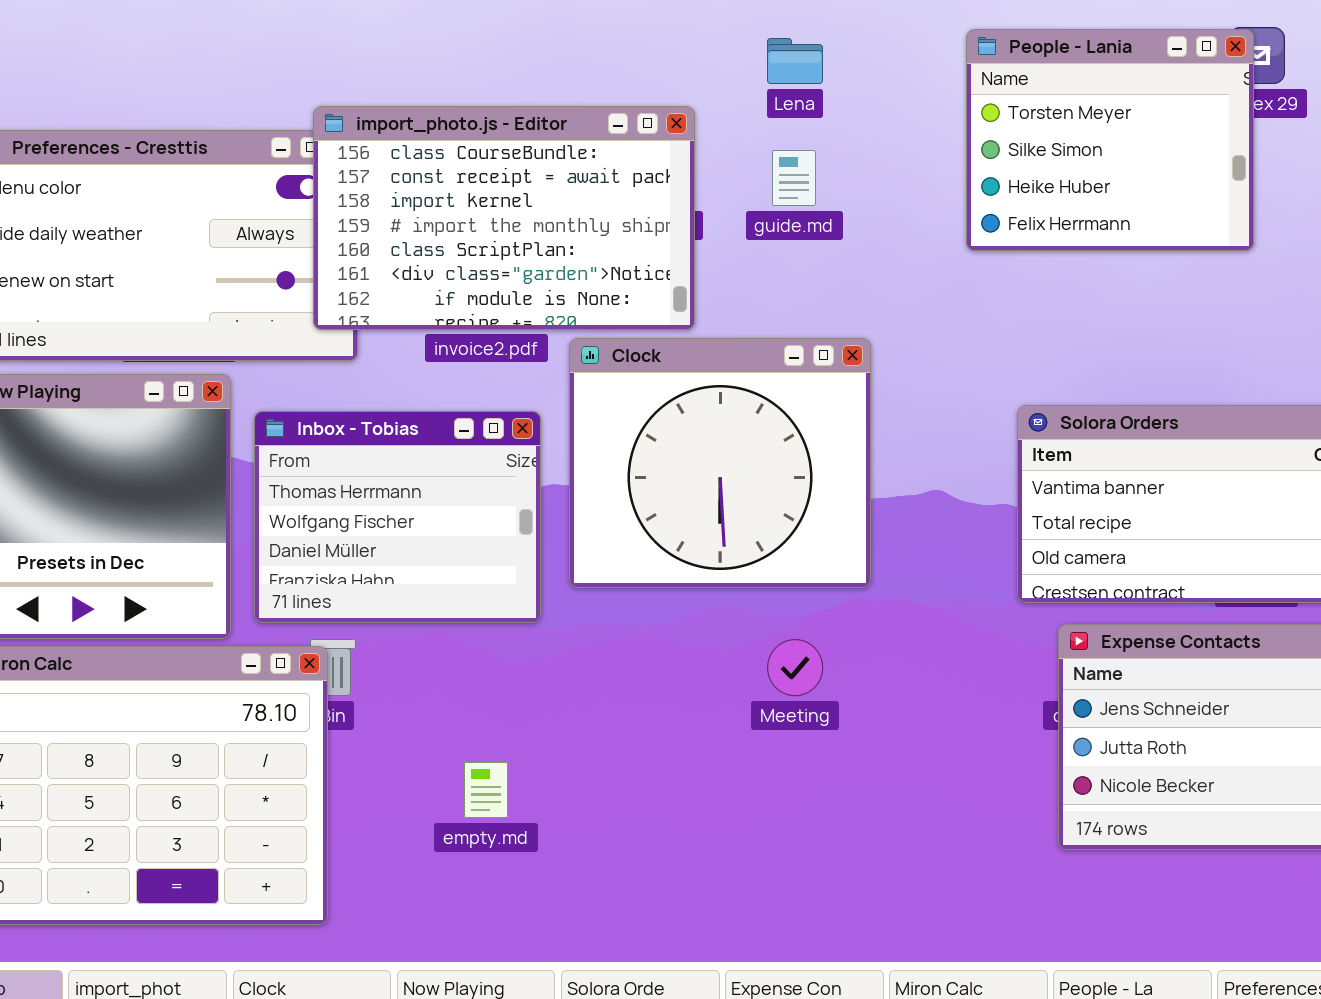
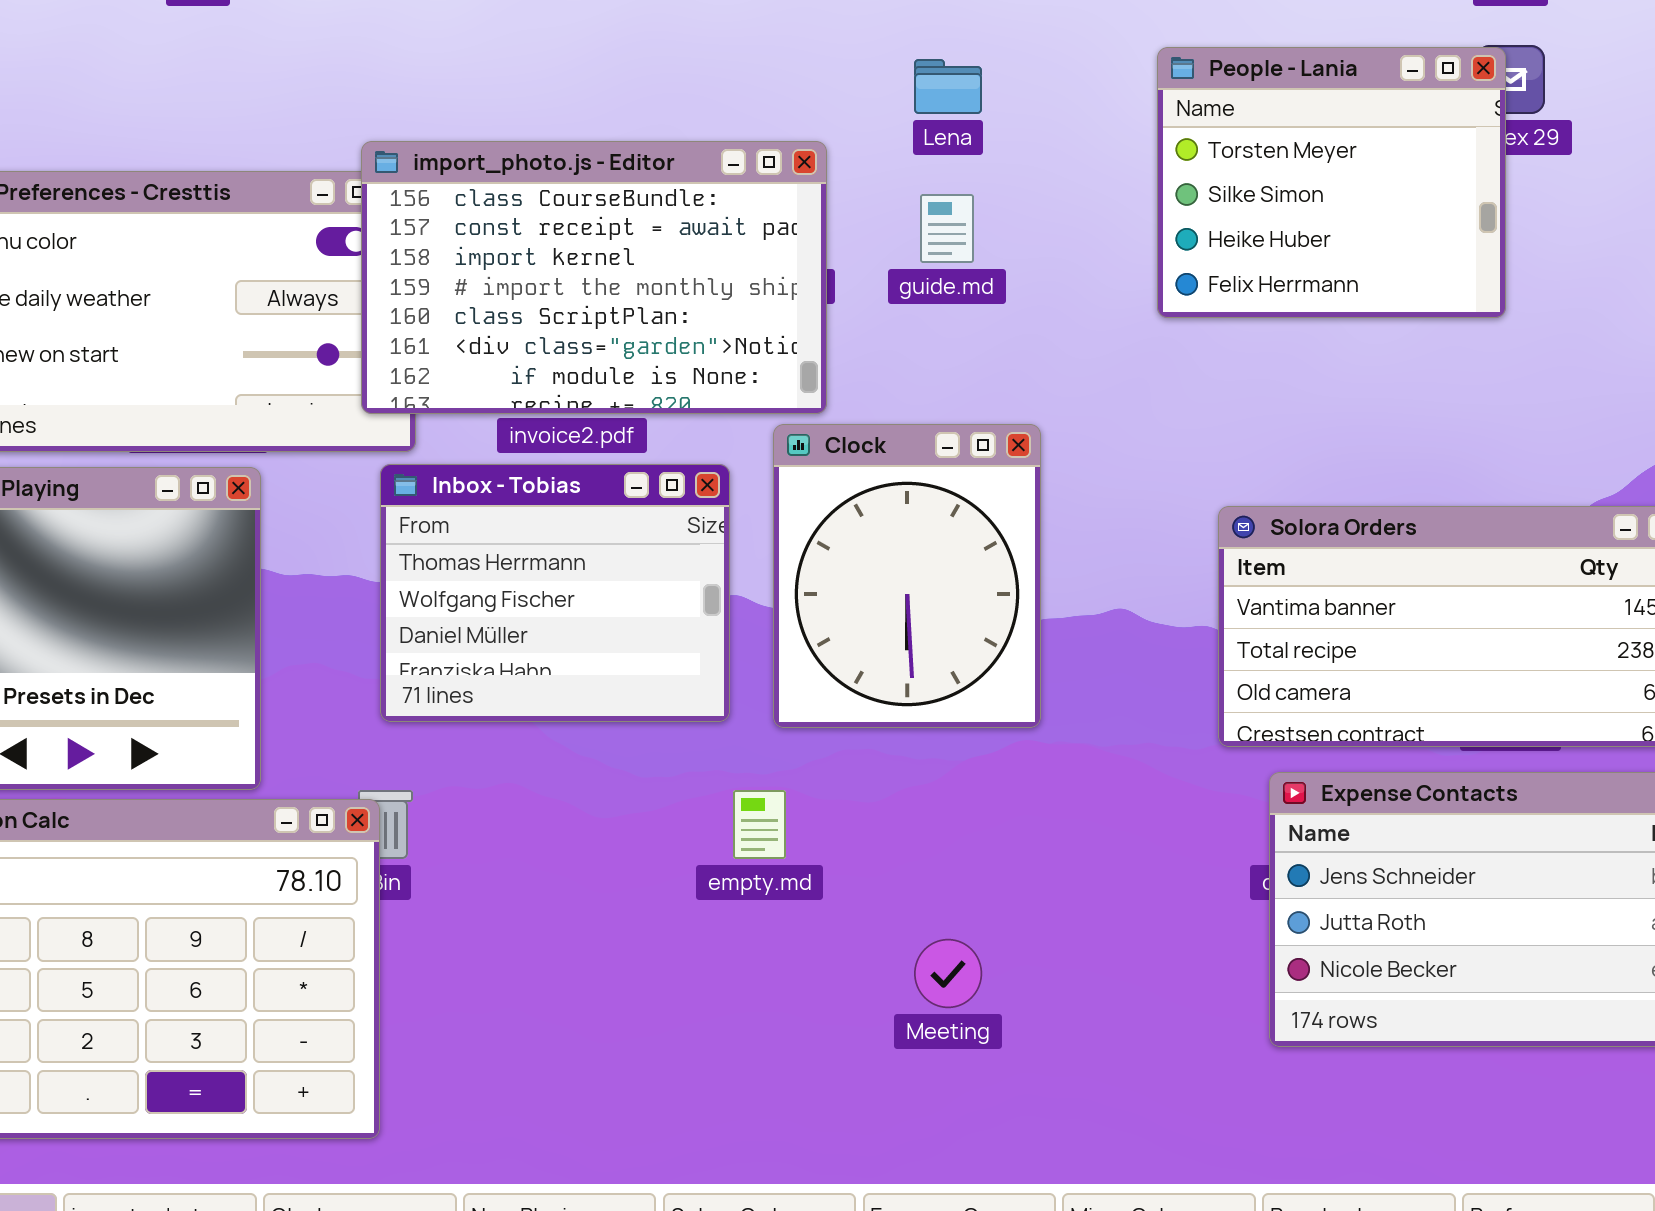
Clock: [569,338,871,588] -> [773,424,1041,728], resized
Inbox - Tobias: [254,411,541,623] -> [380,464,730,722], moved
Meeting: [767,639,823,696] -> [914,939,982,1008], moved
empty.md: [464,762,508,818] -> [733,790,786,859], moved

